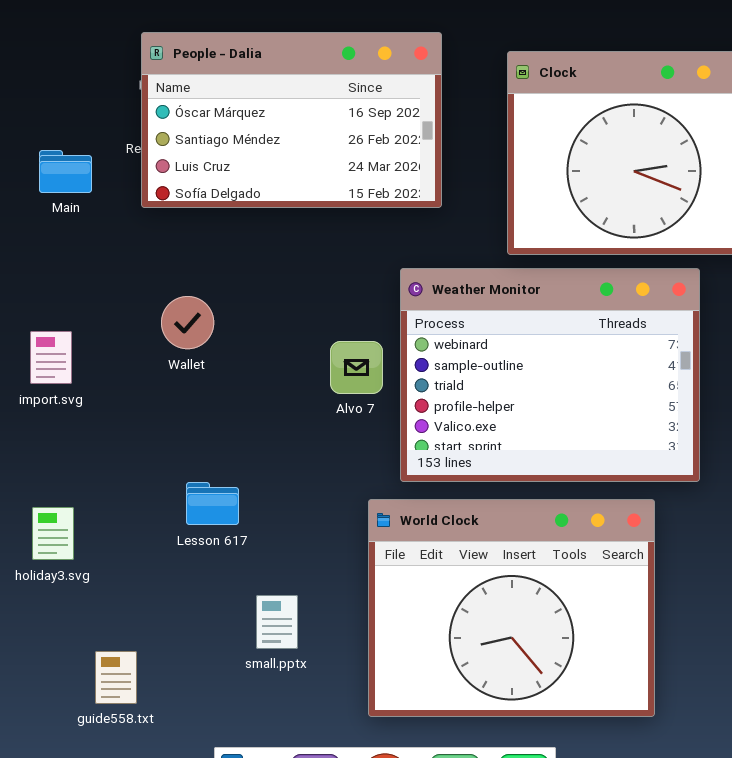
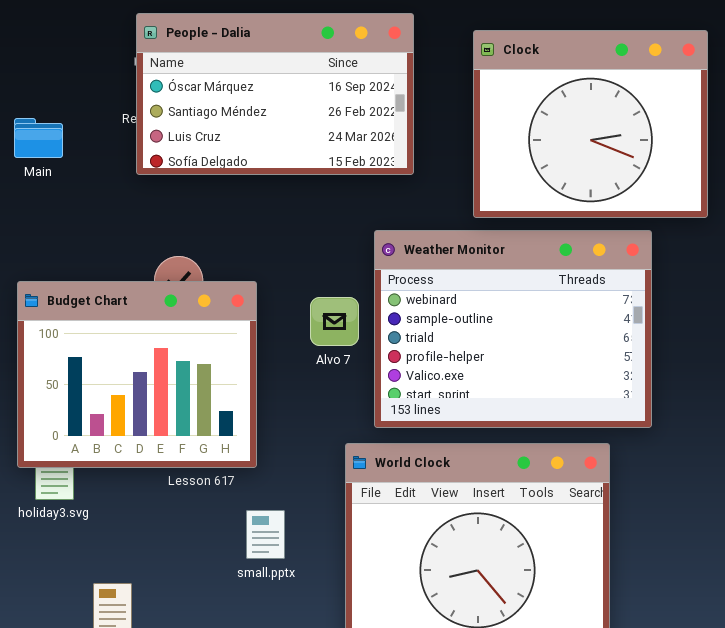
Main: [39,150,92,193] -> [14,118,63,158], moved
Budget Chart: none -> [17,281,257,468], opened
small.pptx: [256,595,298,649] -> [246,510,285,559], moved

